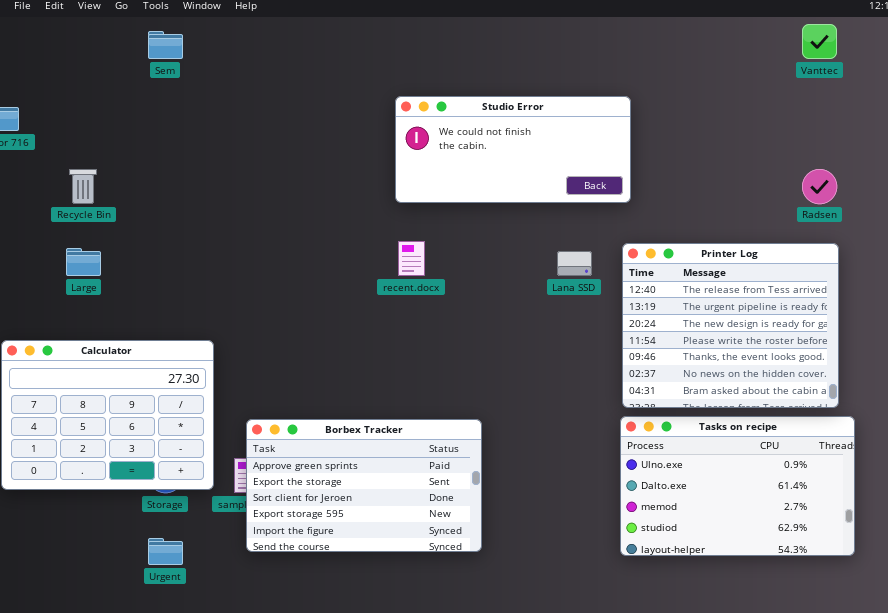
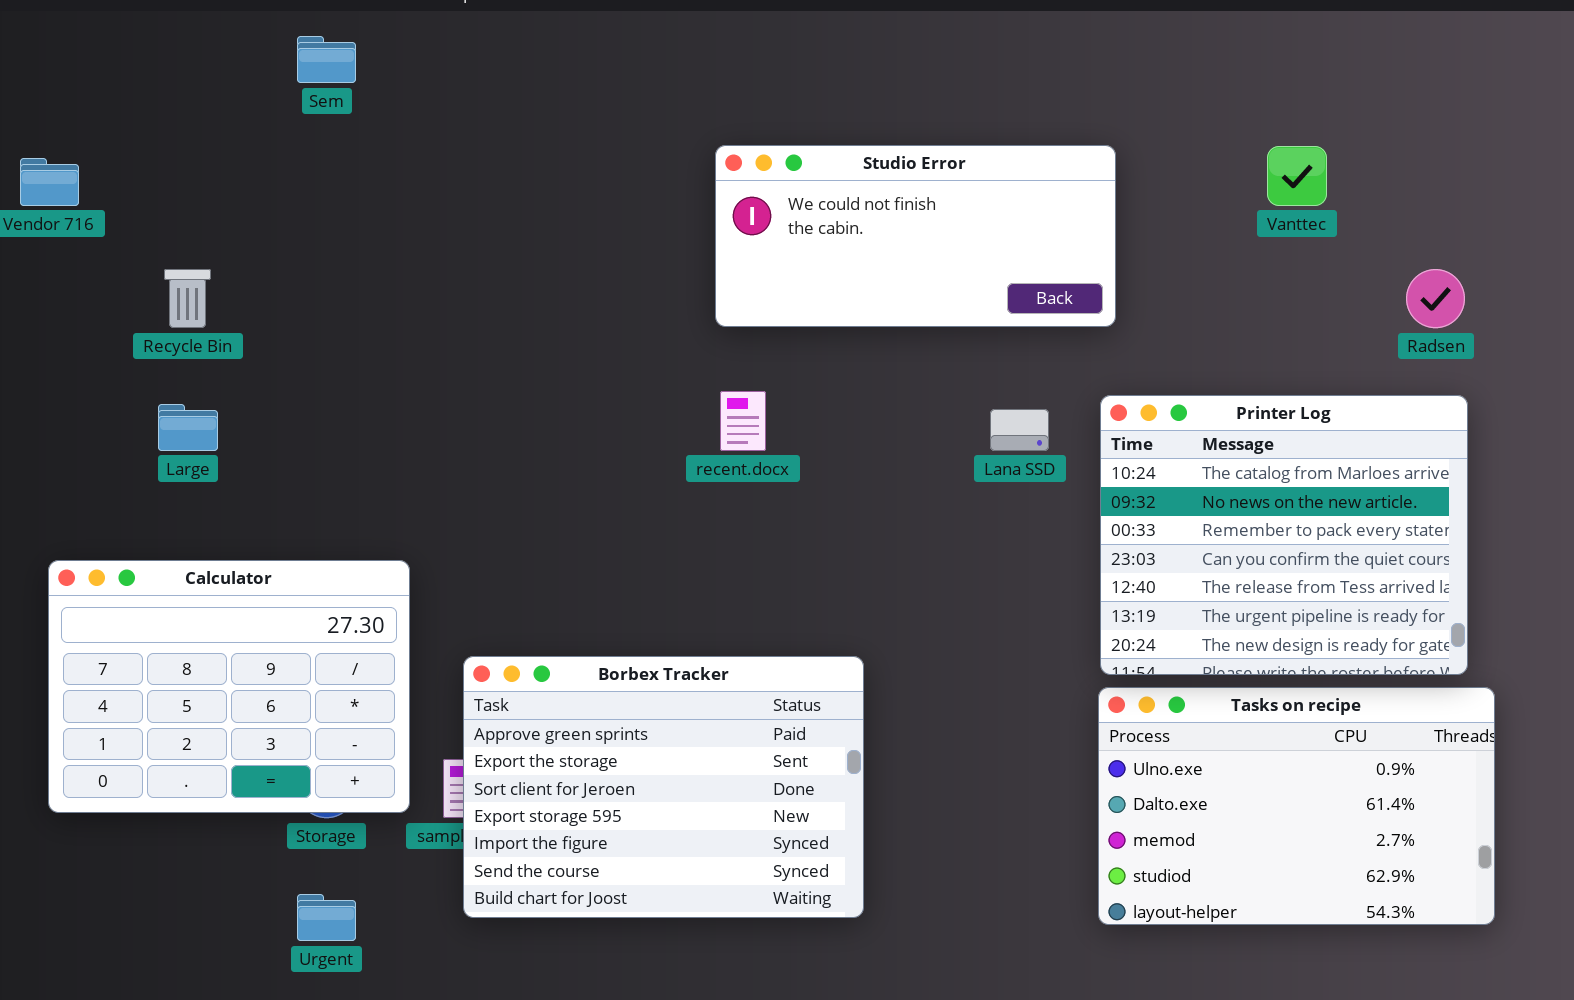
Vanttec: [802,24,837,59] -> [1267,146,1327,206], moved
Printer Log: [622,243,839,408] -> [1100,395,1468,675], scrolled up 4 rows
Borbex Tracker: [246,419,482,552] -> [463,656,864,918], resized

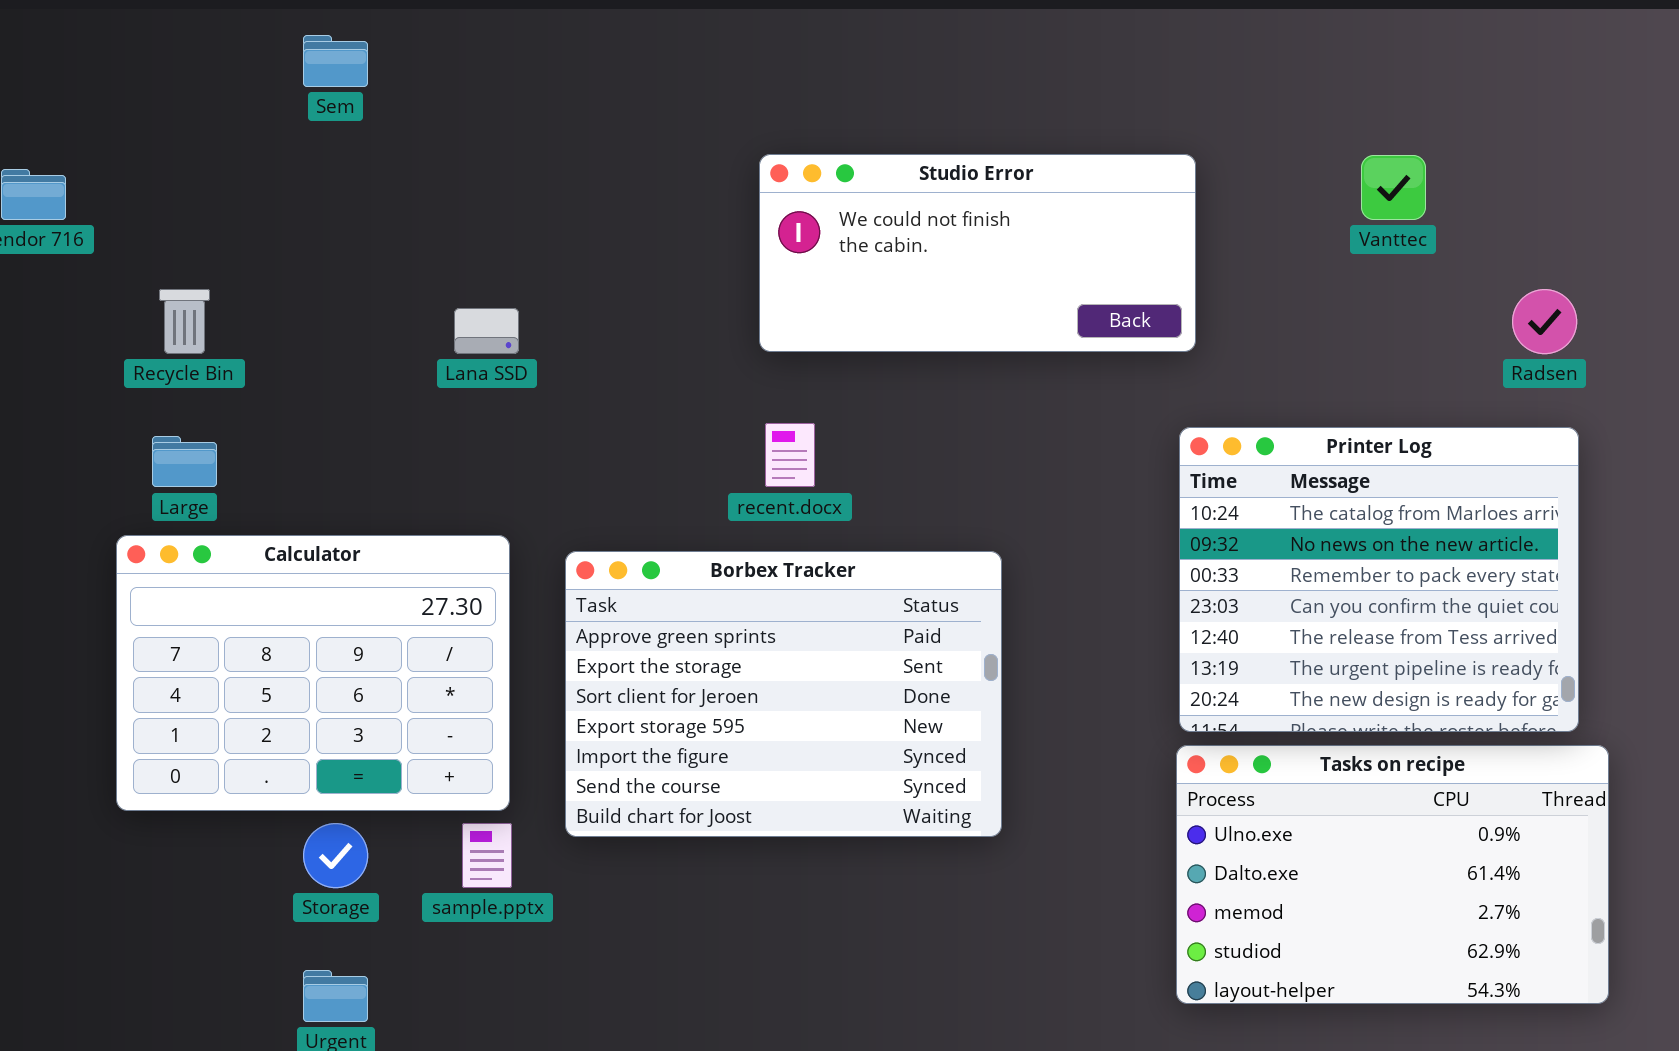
Lana SSD: [990,409,1049,451] -> [454,308,519,354], moved
Calculator: [48,560,410,813] -> [116,535,510,811], moved
Borbex Tracker: [463,656,864,918] -> [565,551,1002,837], moved

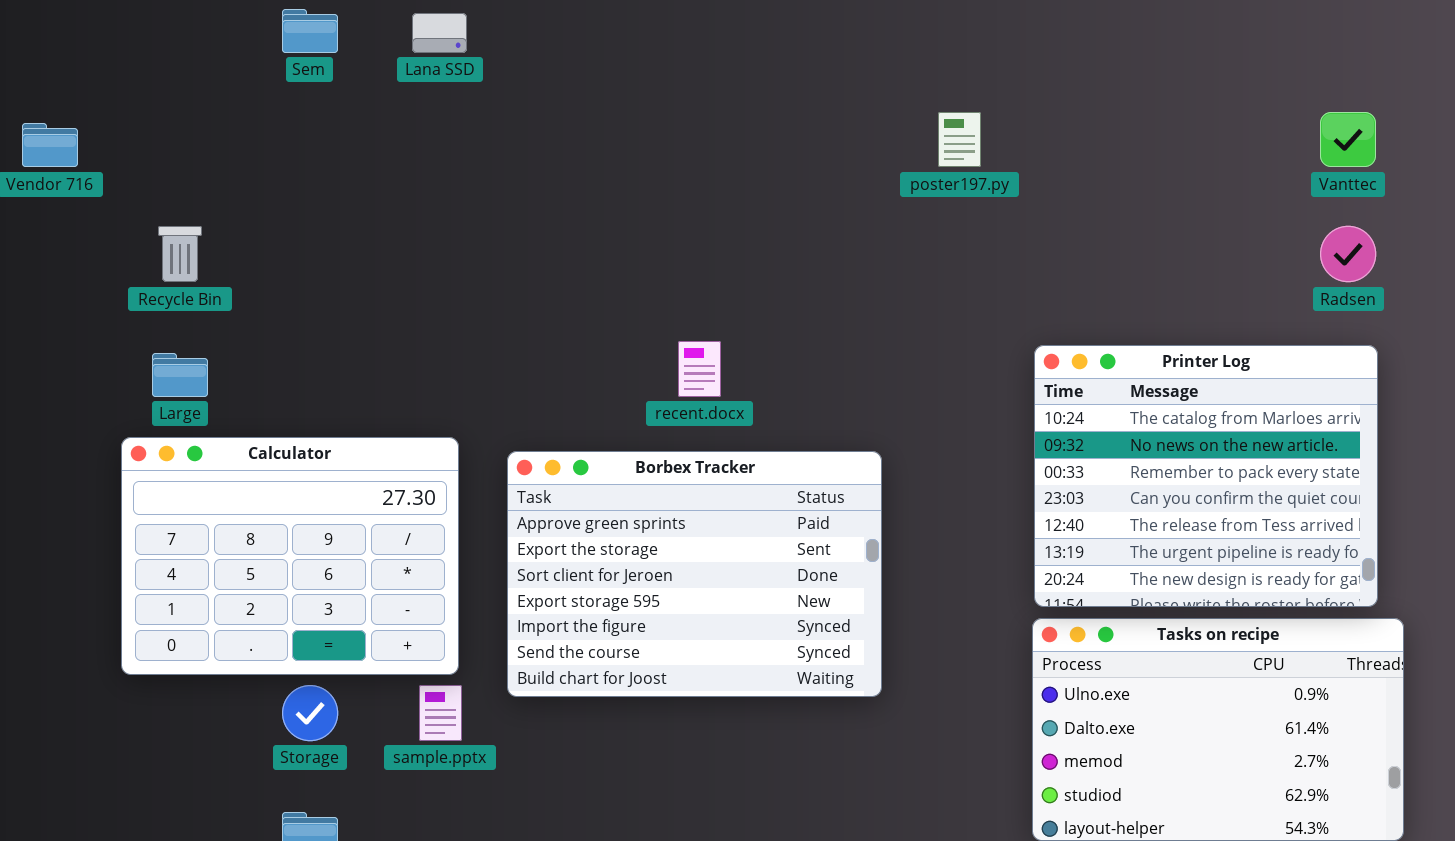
Studio Error: [759,154,1196,352] -> none, closed
Vanttec: [1361,155,1426,220] -> [1320,112,1376,167], moved
Lana SSD: [454,308,519,354] -> [412,13,467,53], moved

